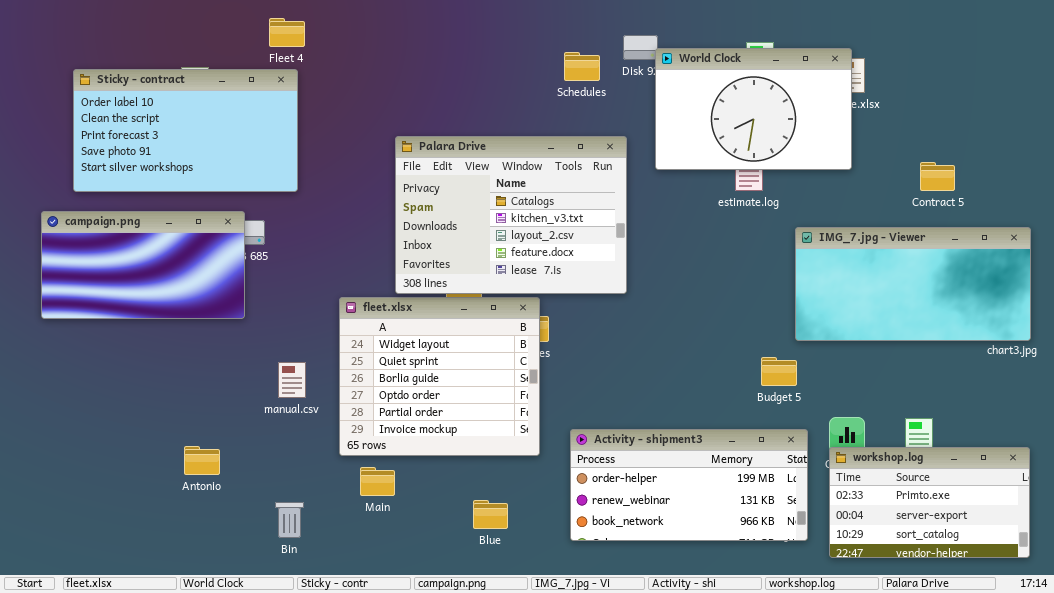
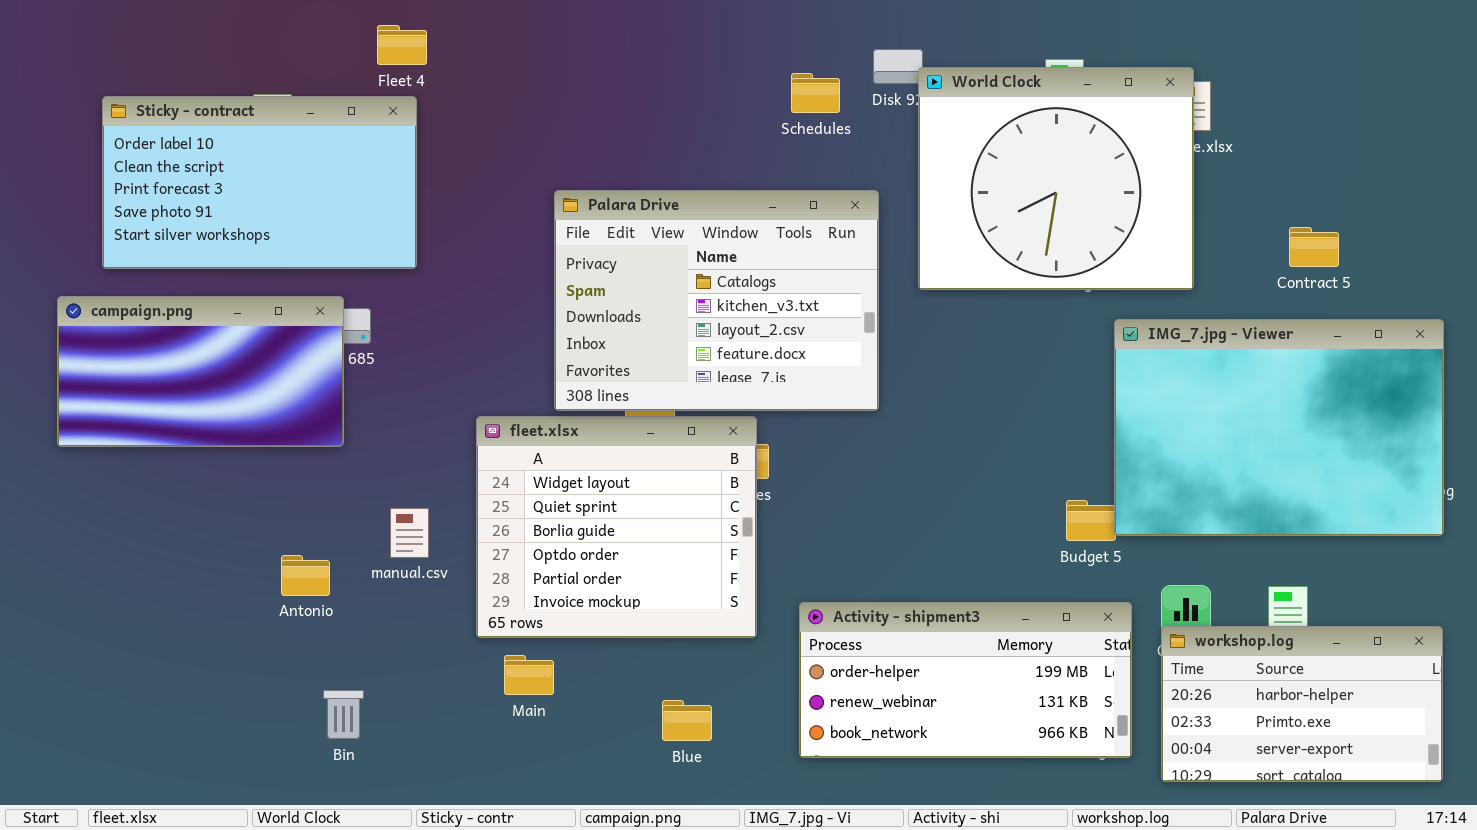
World Clock: [655,48,852,170] -> [918,67,1194,290], resized
IMG_7.jpg - Viewer: [795,227,1031,341] -> [1114,319,1444,536], resized
Antonio: [184,446,220,475] -> [281,555,330,596], moved
workshop.log: [829,447,1030,558] -> [1161,626,1443,782], scrolled up 1 row
Bin: [275,502,304,538] -> [323,690,364,739], moved

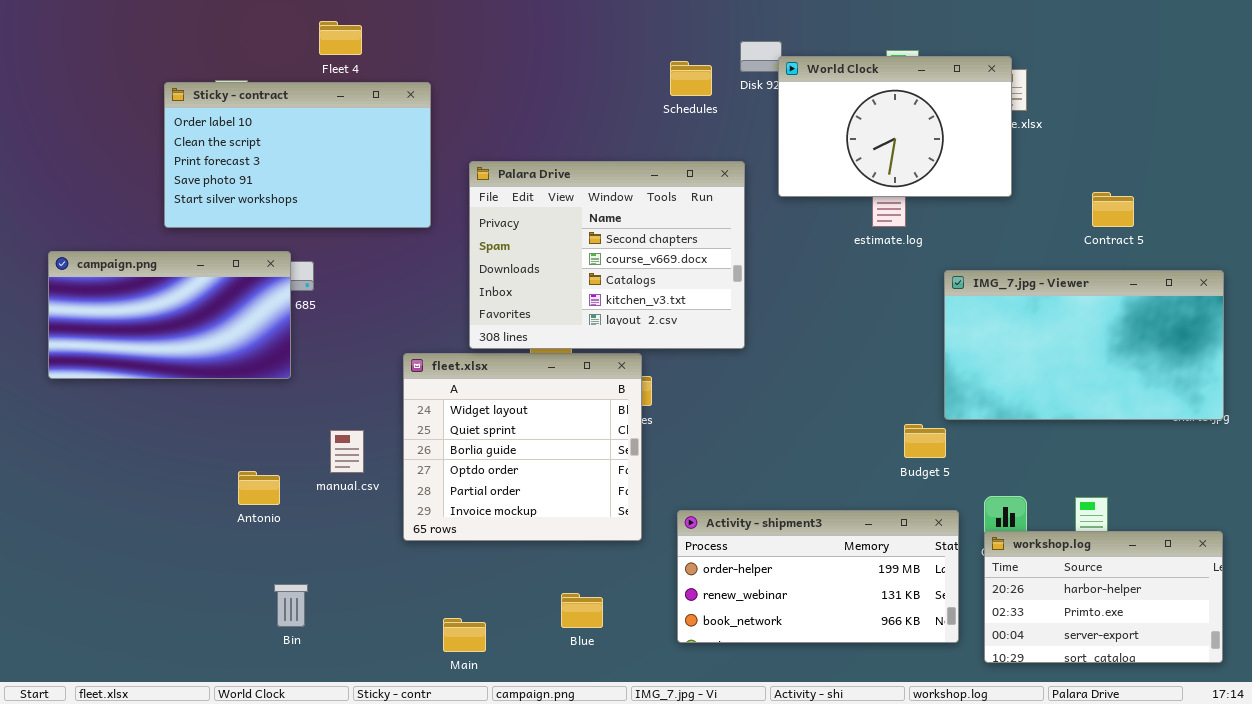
World Clock: [918,67,1194,290] -> [778,56,1012,197], resized
Sticky - contract: [102,96,417,269] -> [164,82,431,228], moved
Palara Drive: [554,190,879,411] -> [469,161,745,349], scrolled up 2 rows
IMG_7.jpg - Viewer: [1114,319,1444,536] -> [944,270,1224,420], resized
Main: [504,655,554,695] -> [443,618,486,652], moved

